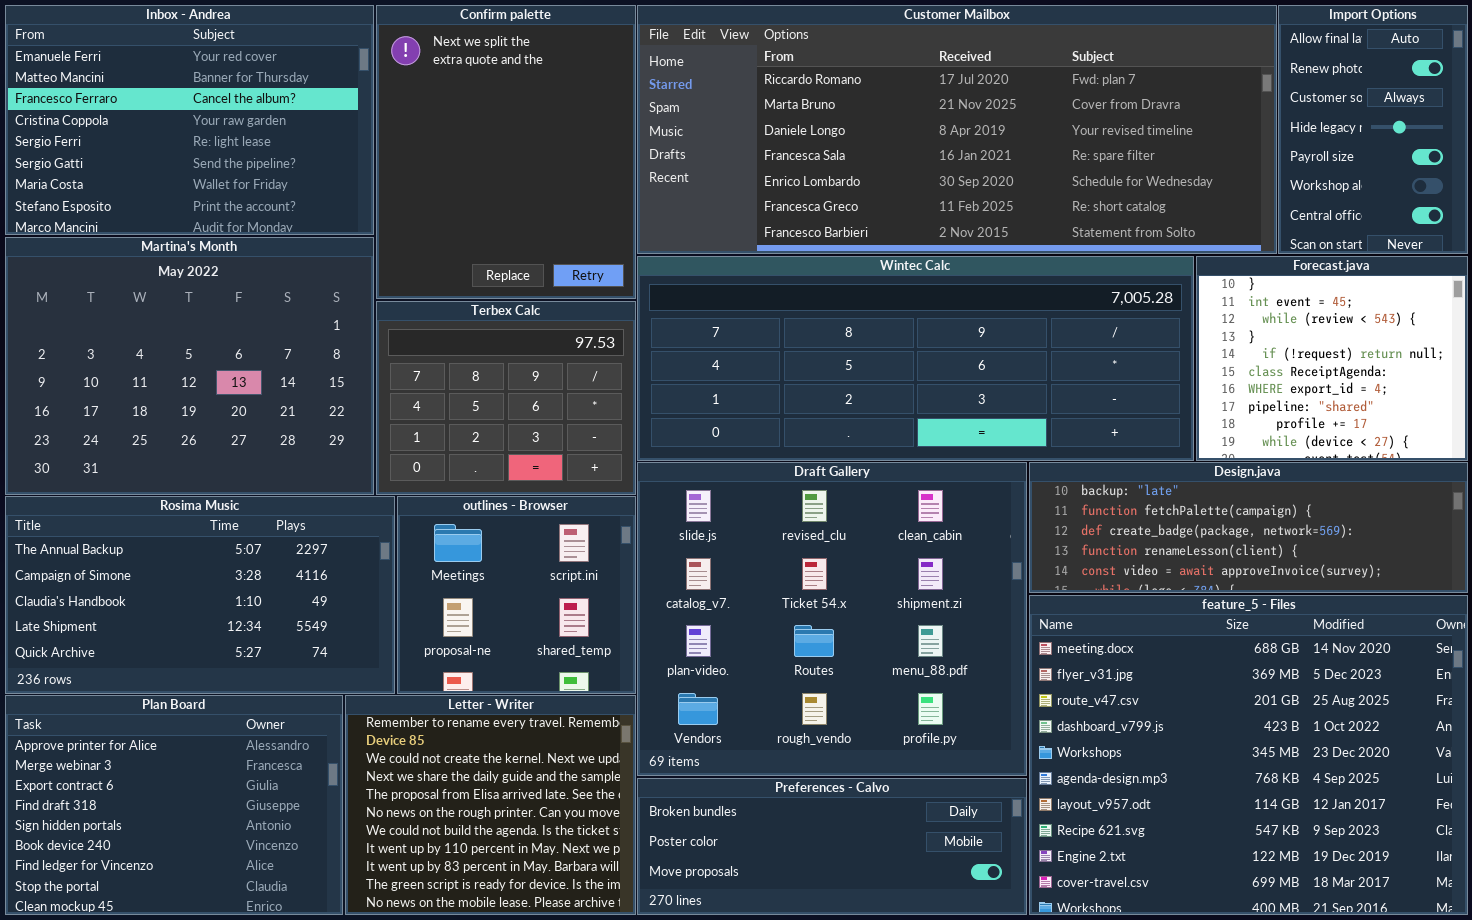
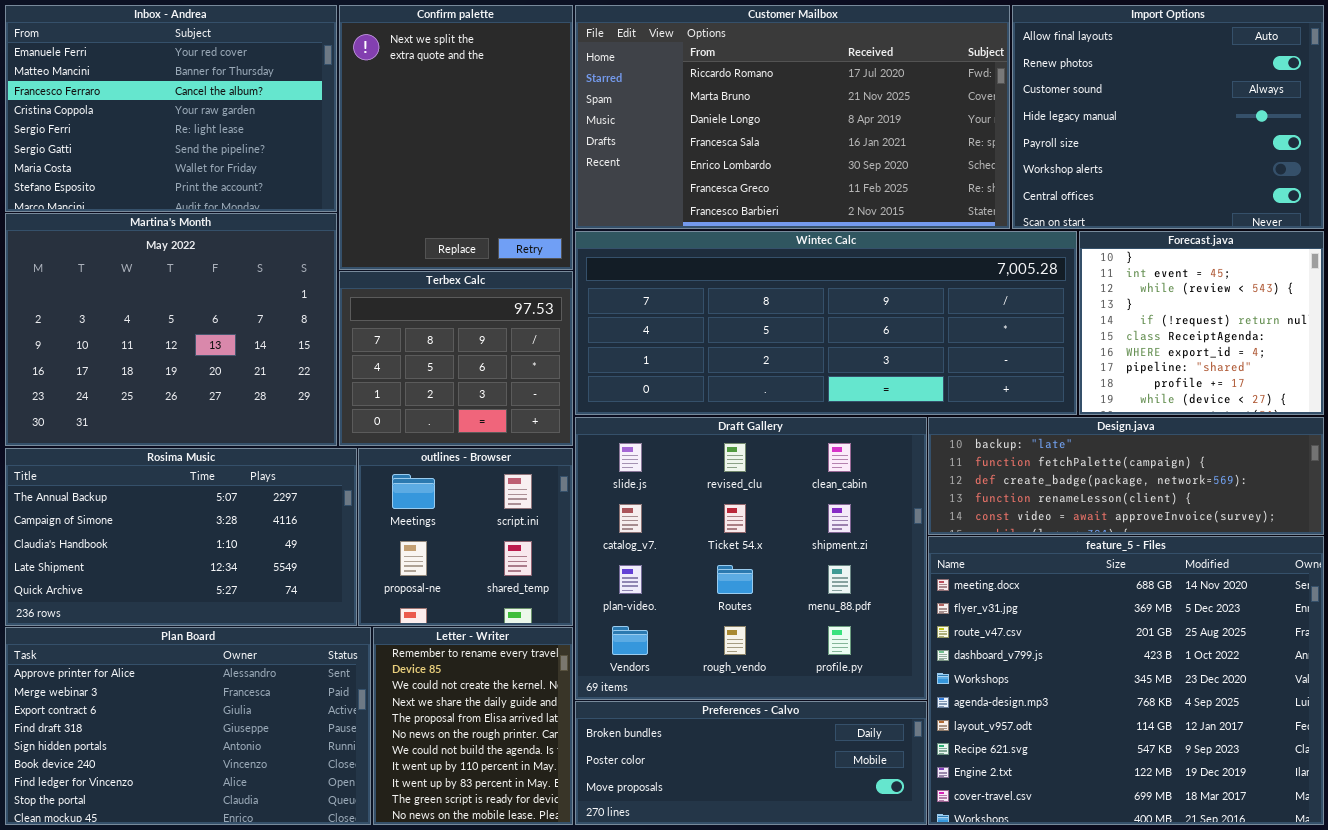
Customer Mailbox: [637,5,1277,254] -> [575,5,1010,229], resized
Import Options: [1278,5,1468,254] -> [1012,5,1324,229], resized
Plan Board: [5,695,343,915] -> [5,627,371,825], resized
Letter - Writer: [345,695,636,915] -> [373,627,573,825], resized

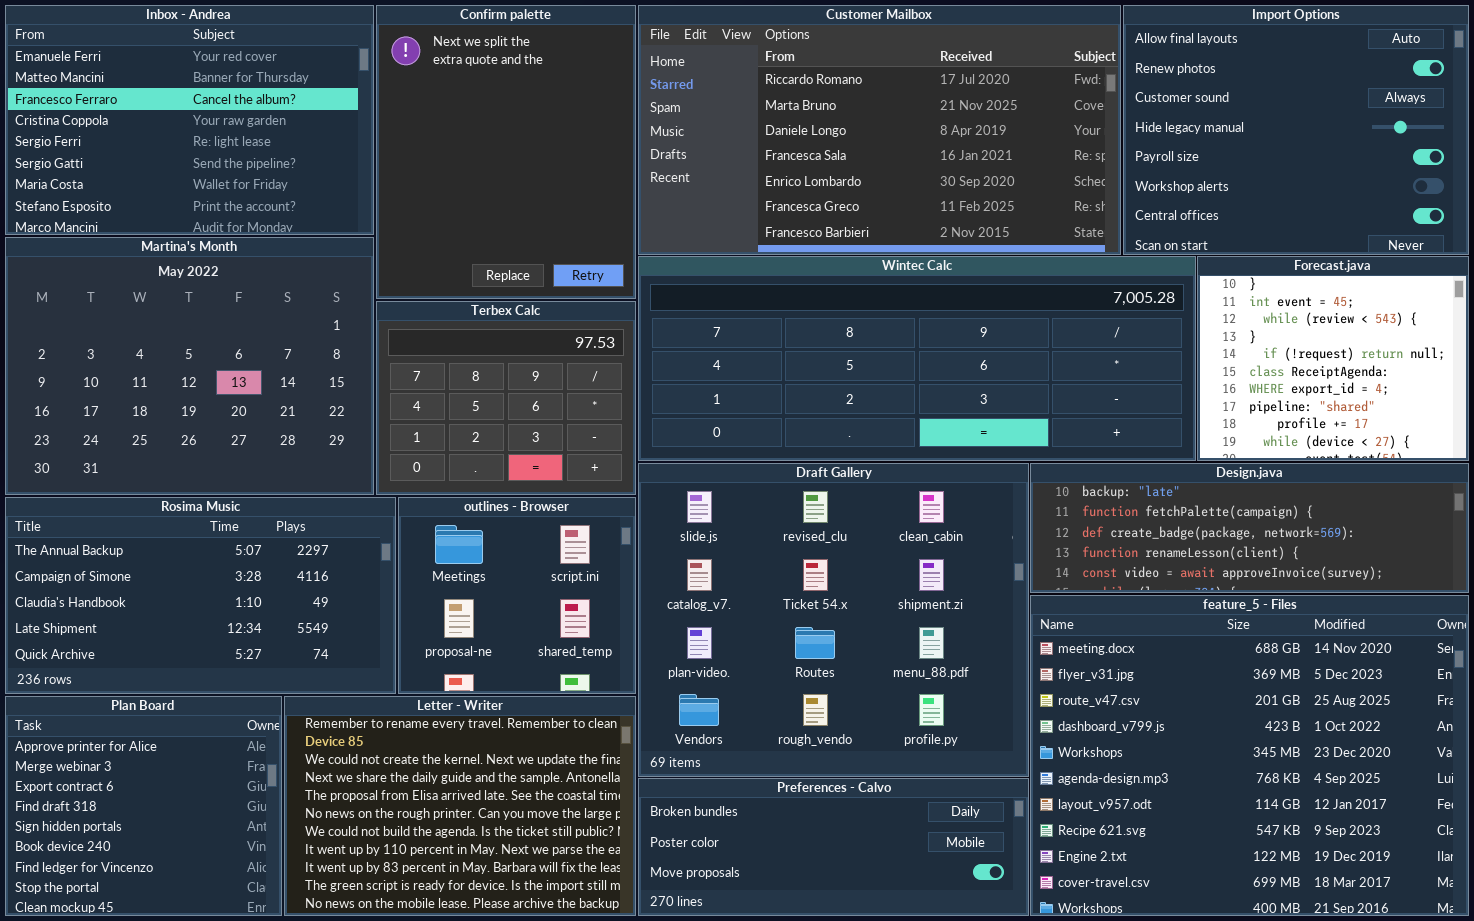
Plan Board: [5,627,371,825] -> [5,696,282,916], resized
Letter - Writer: [373,627,573,825] -> [284,696,636,916], resized

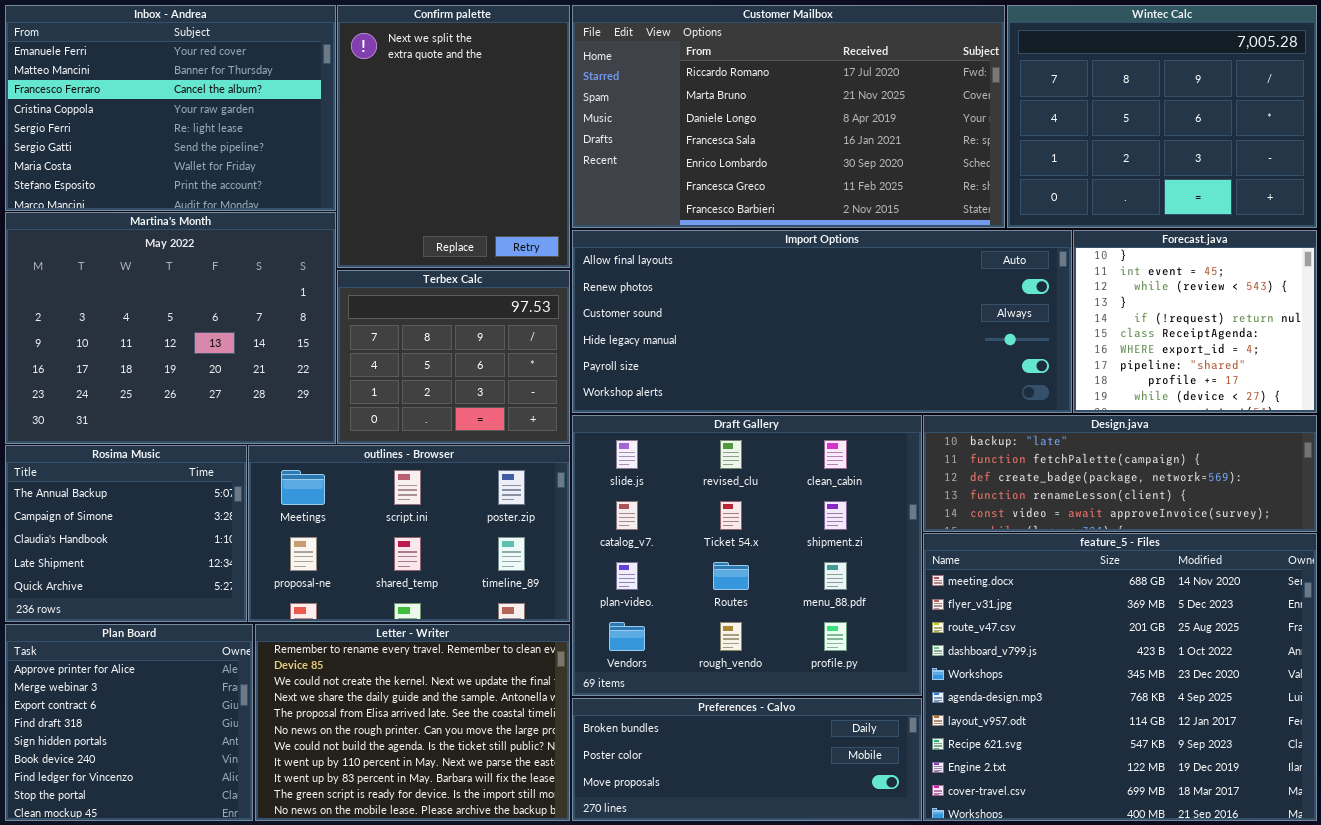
Import Options: [1123,5,1469,255] -> [572,230,1072,413], moved, resized
Wintec Calc: [638,256,1196,461] -> [1007,5,1317,228], moved, resized
Rosima Music: [5,497,396,694] -> [5,445,247,622], resized
outlines - Browser: [398,497,636,694] -> [248,445,570,622], resized

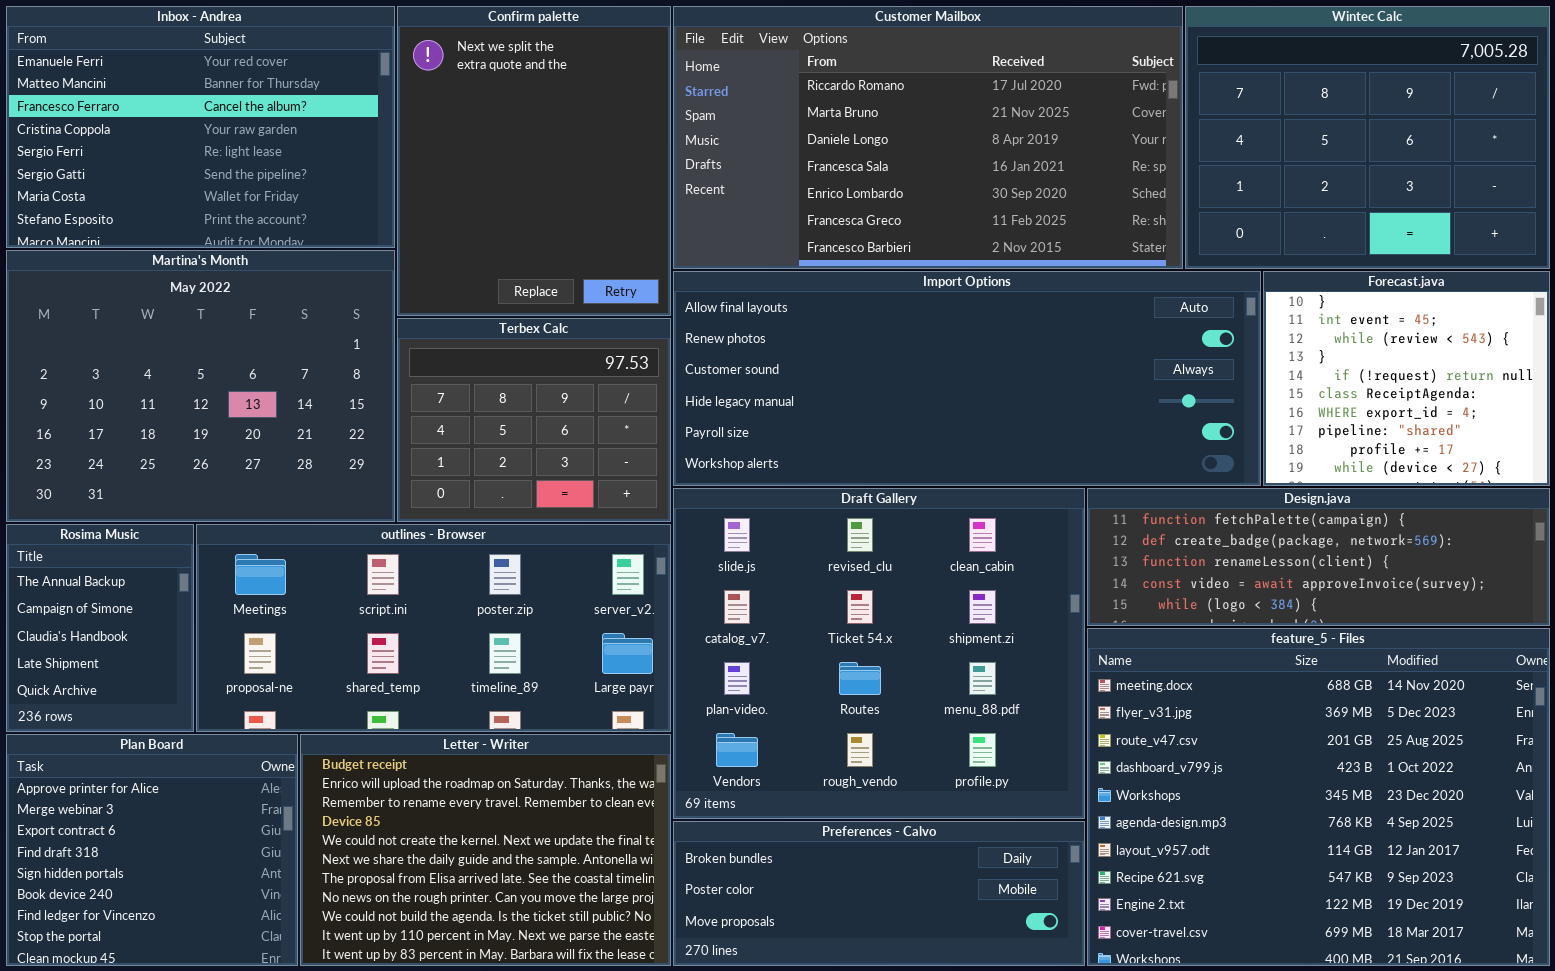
Design.java: [923,415,1317,532] -> [1087,488,1550,626], scrolled down 1 row
Rosima Music: [5,445,247,622] -> [6,524,194,732], resized
outlines - Browser: [248,445,570,622] -> [196,524,671,732], resized
Letter - Writer: [255,624,570,821] -> [300,734,671,966], scrolled up 2 rows

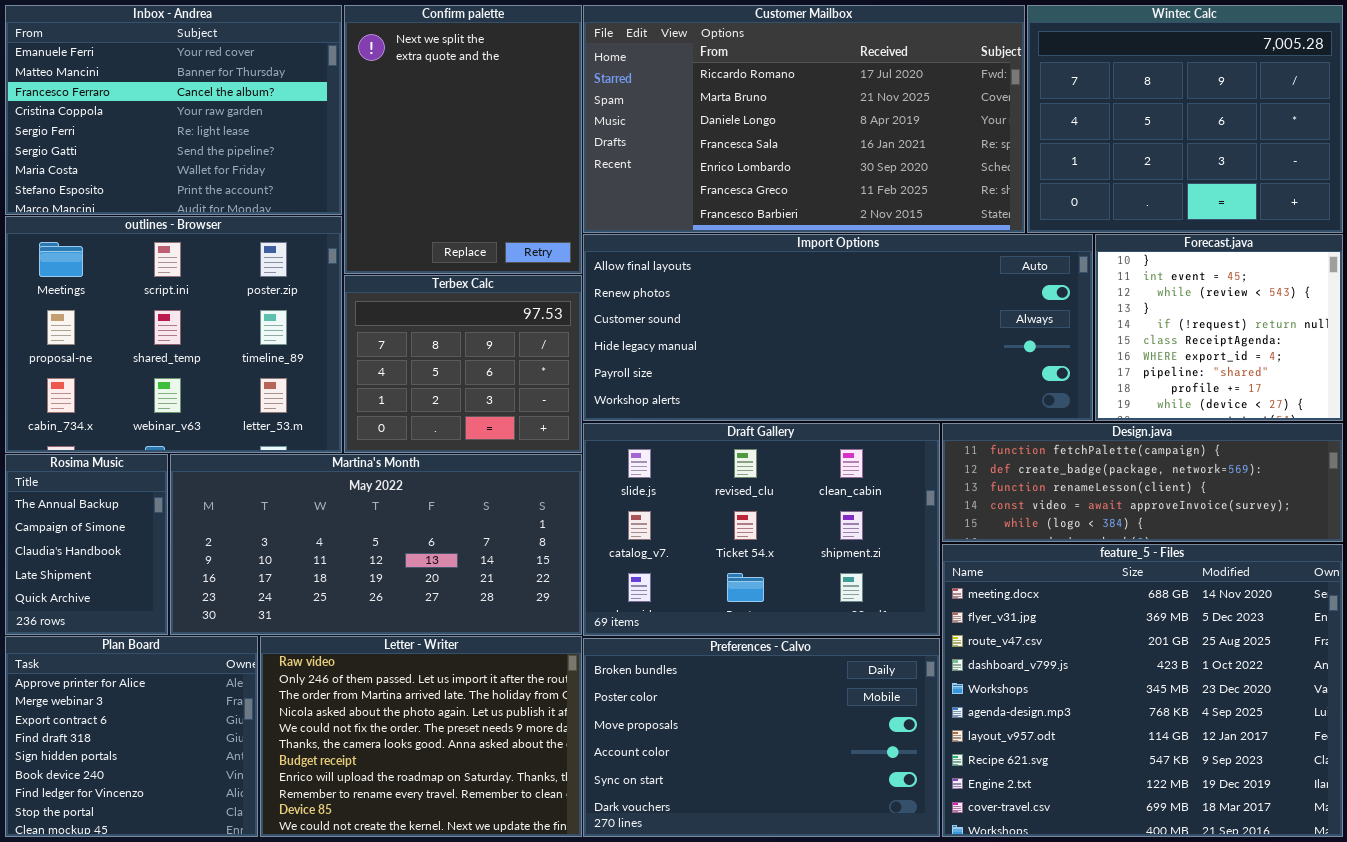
Martina's Month: [6,250,395,522] -> [170,454,582,635], moved, resized
Draft Gallery: [673,488,1085,819] -> [583,423,940,636], resized
outlines - Browser: [196,524,671,732] -> [5,216,342,453], moved, resized
Letter - Writer: [300,734,671,966] -> [260,636,582,837], scrolled up 6 rows
Preferences - Calvo: [673,821,1085,966] -> [583,638,940,837], resized

